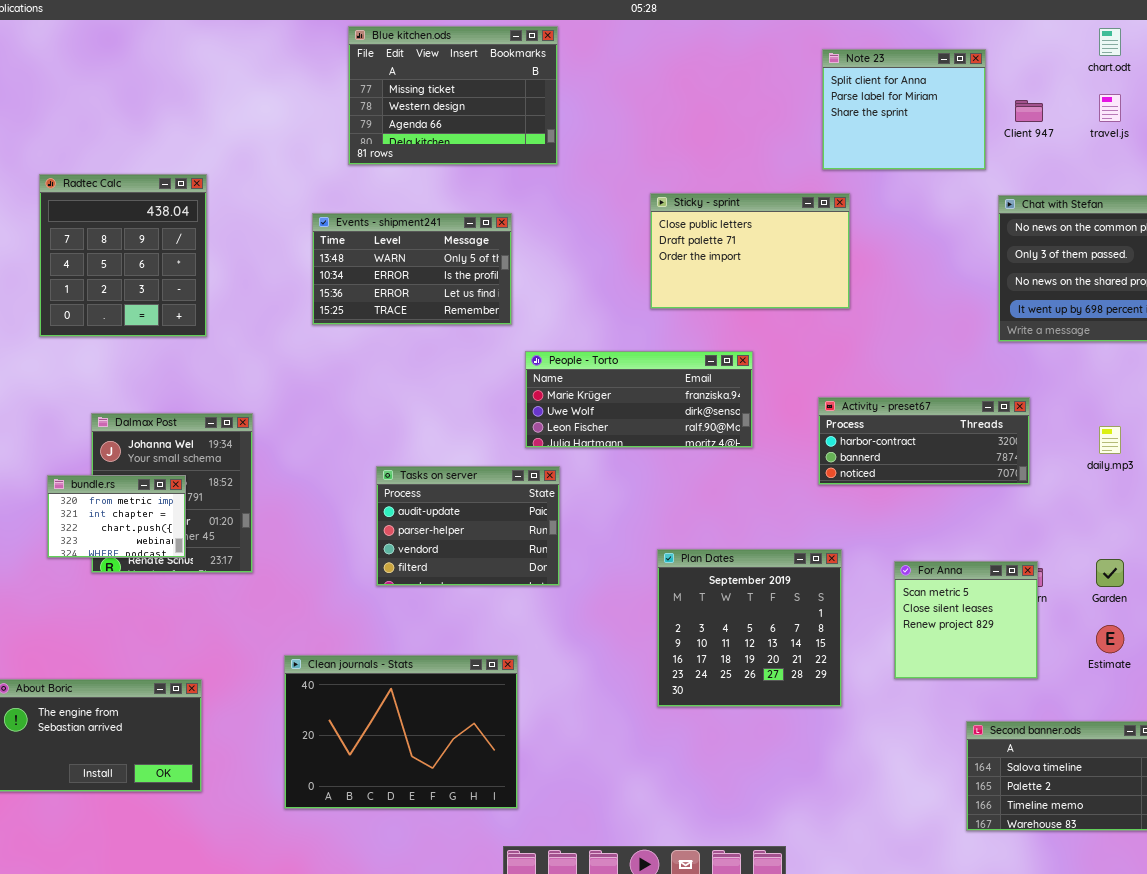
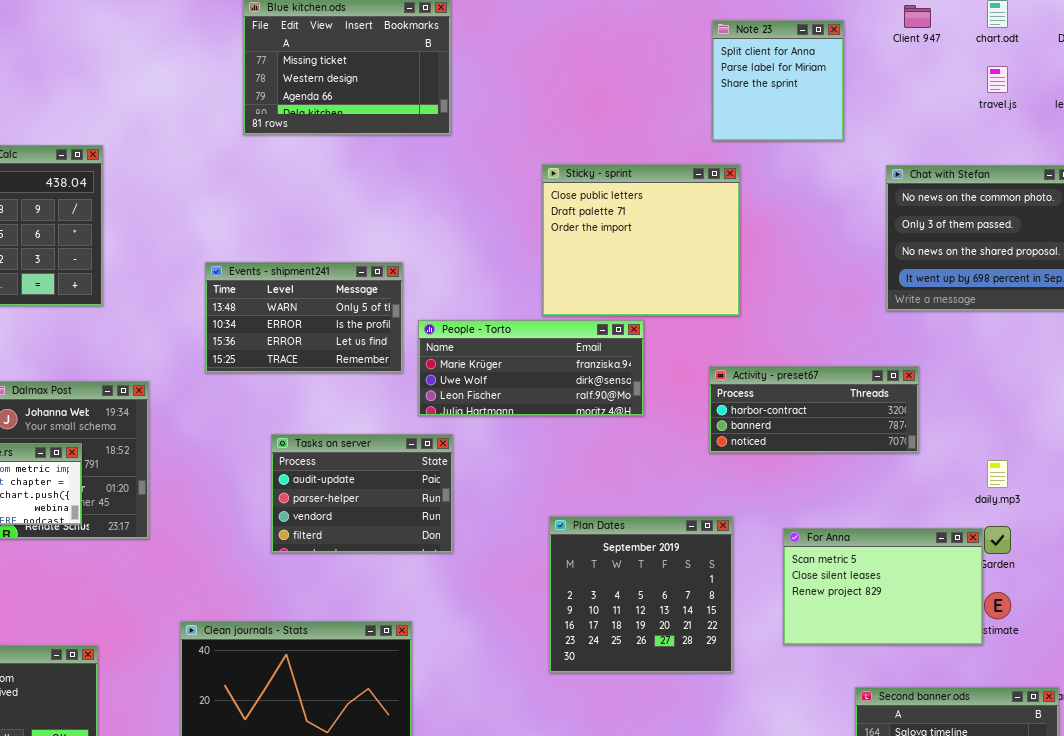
Note 23: [822,49,986,170] -> [712,20,844,141], resized
Client 947: [1015,100,1043,122] -> [904,5,931,28], moved
Sticky - sprint: [650,193,850,309] -> [542,164,740,316], resized
Events - shipment241: [312,213,512,325] -> [205,262,403,373], moved
daily.mp3: [1099,426,1121,454] -> [987,460,1008,488], moved
For Anna: [894,561,1038,679] -> [783,528,983,645], resized

